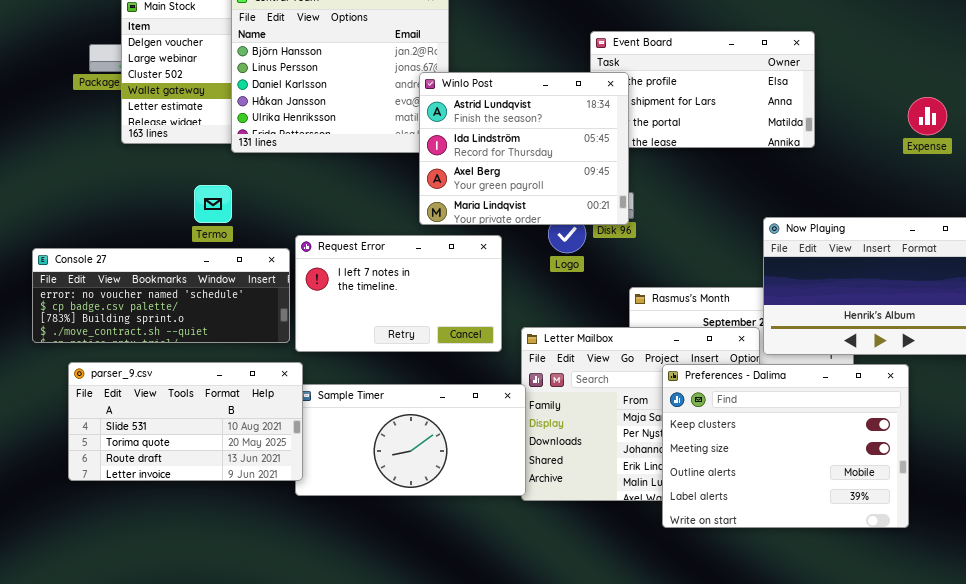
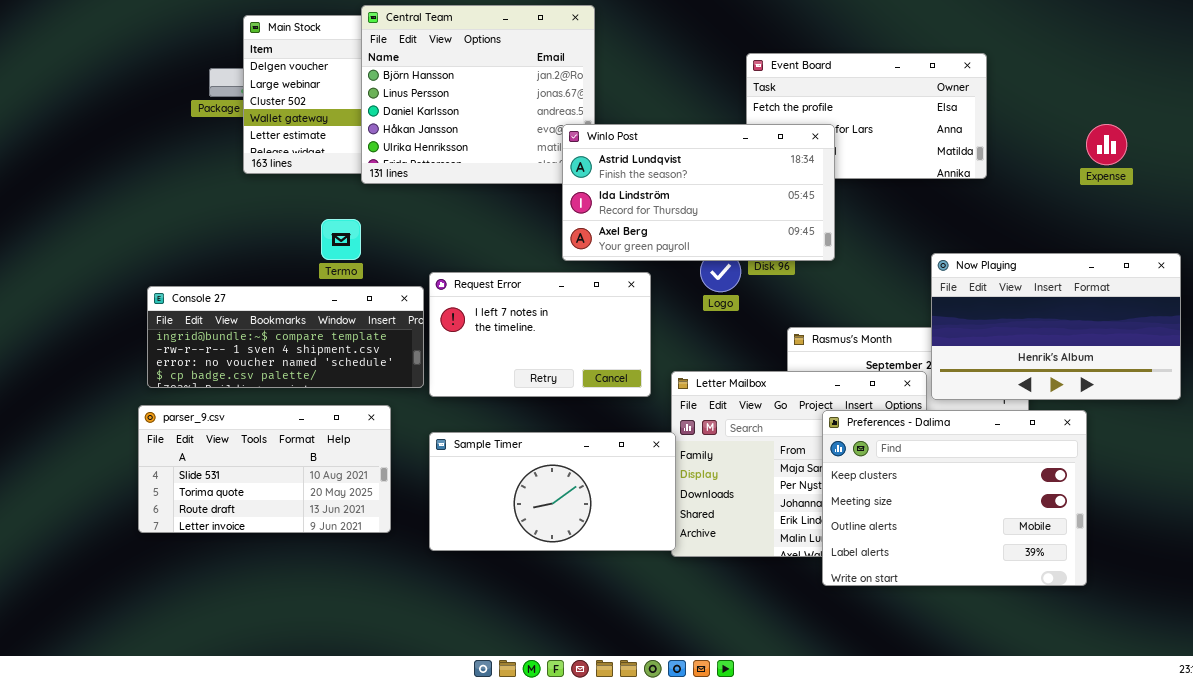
Winlo Post: [419,72,629,225] -> [562,124,835,261], resized
Console 27: [32,248,290,343] -> [147,286,424,388], scrolled up 2 rows
parser_9.csv: [68,362,303,481] -> [138,405,391,533], moved

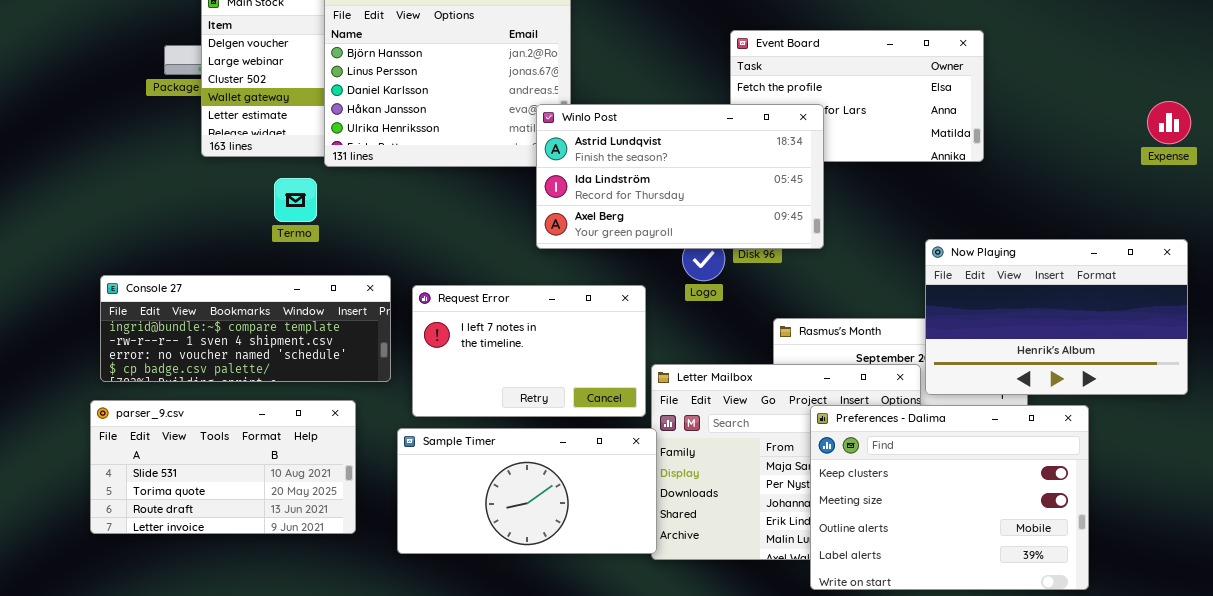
Expense: [1086,124,1127,165] -> [1147,101,1191,144], moved
Termo: [321,219,361,260] -> [274,178,317,222], moved
Request Error: [429,272,651,397] -> [412,285,646,417], moved

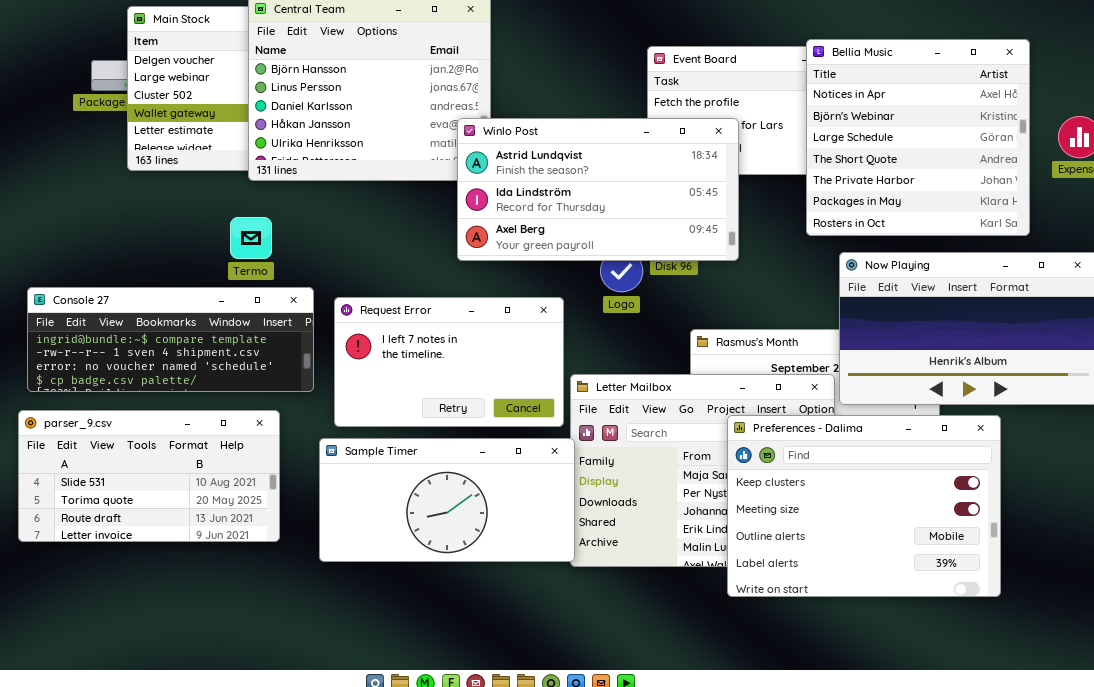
Bellia Music: none -> [806,39,1030,236], opened
Termo: [274,178,317,222] -> [230,217,272,259], moved

